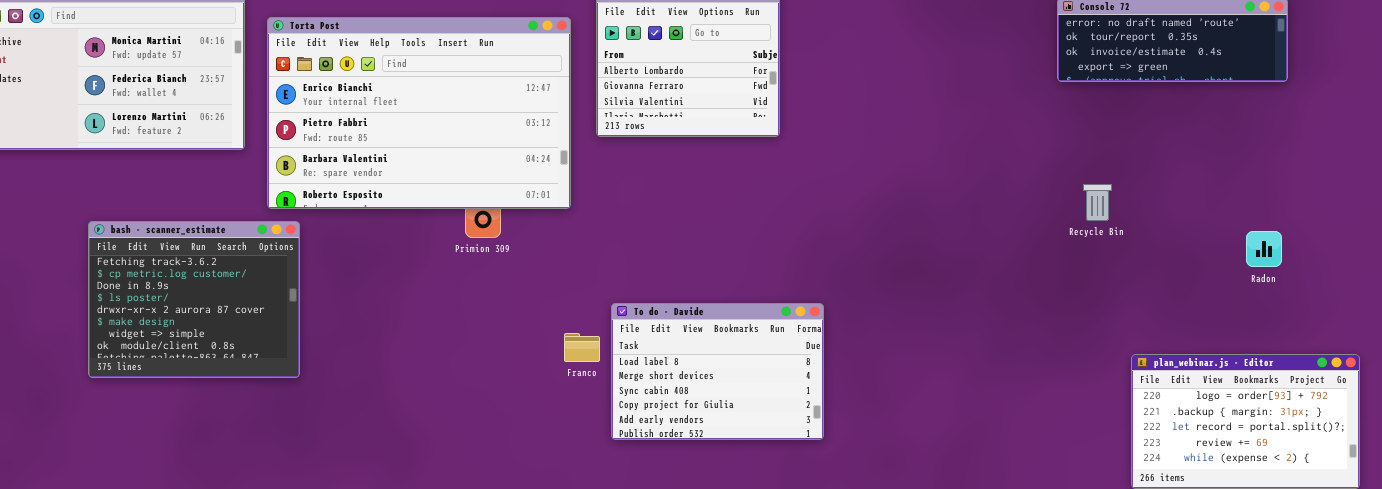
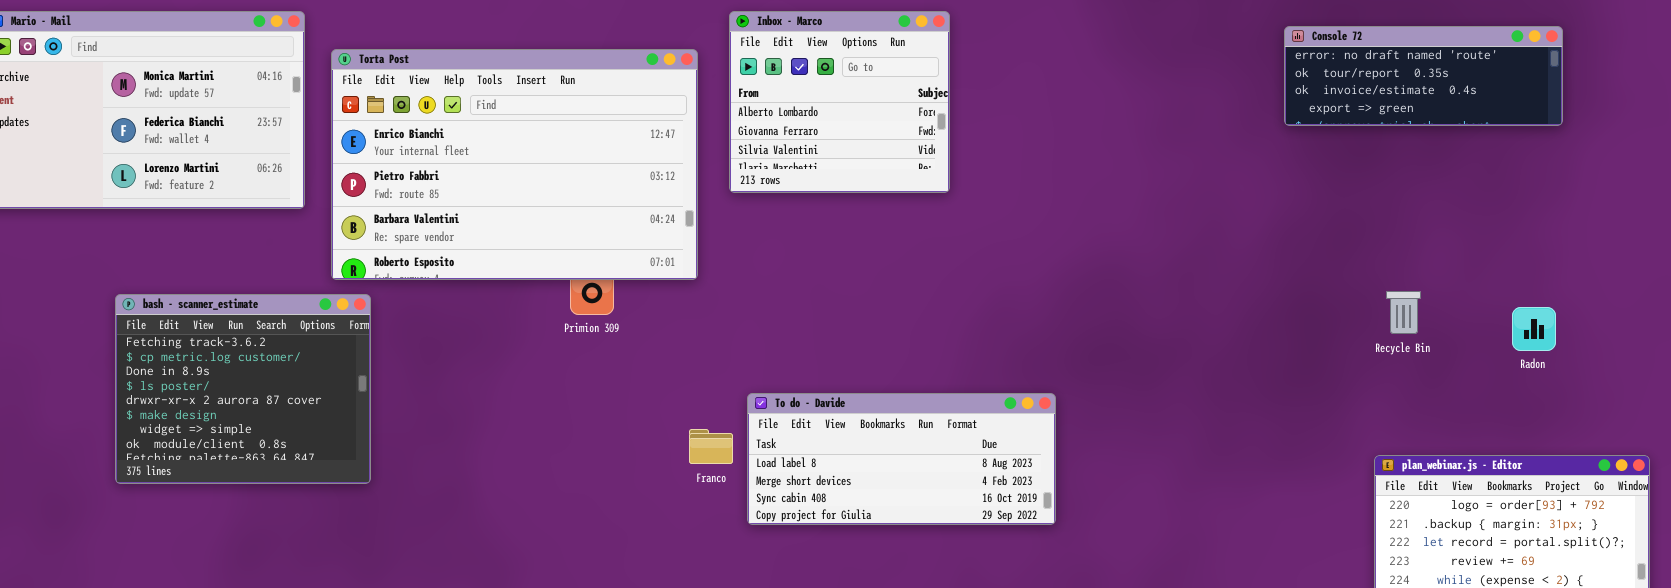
Recycle Bin: [1083,184,1112,221] -> [1386,291,1421,334], moved
To do - Davide: [611,303,824,440] -> [747,393,1056,525], resized

